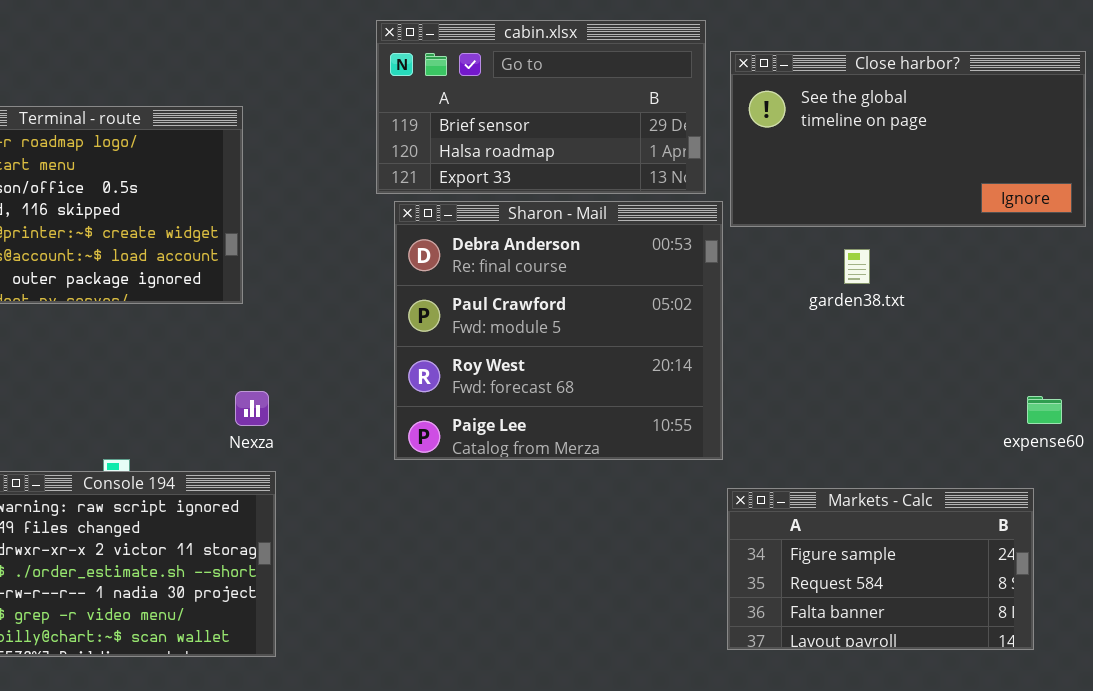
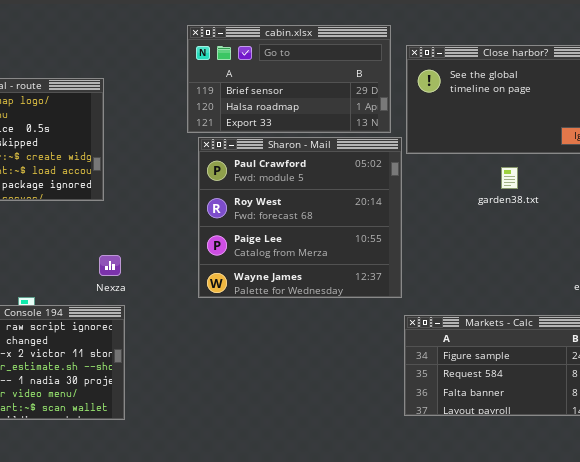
Sharon - Mail: [394,201,723,460] -> [198,137,402,298], scrolled down 1 row
garden38.txt: [844,249,870,284] -> [501,167,518,189], moved

